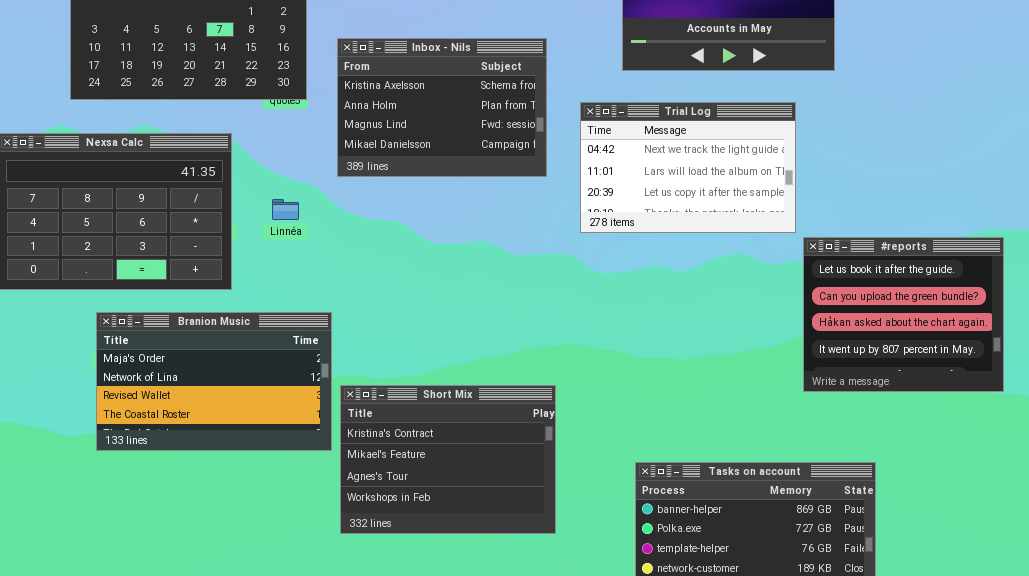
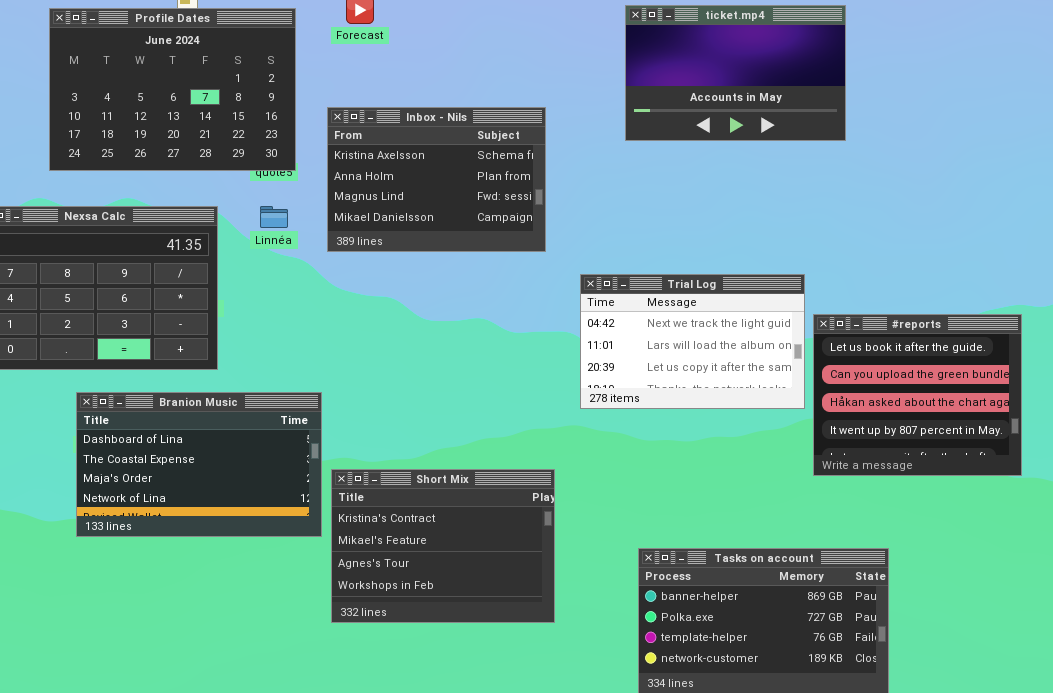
Trial Log: [580,102,796,233] -> [580,274,805,409], moved
Linnéa: [272,199,299,220] -> [260,206,288,228], moved
Branion Music: [96,312,332,451] -> [76,392,322,537], scrolled up 2 rows

